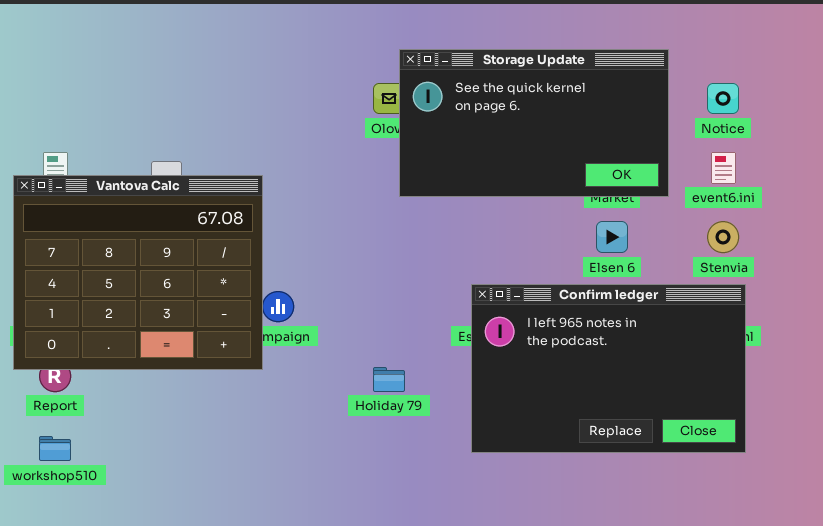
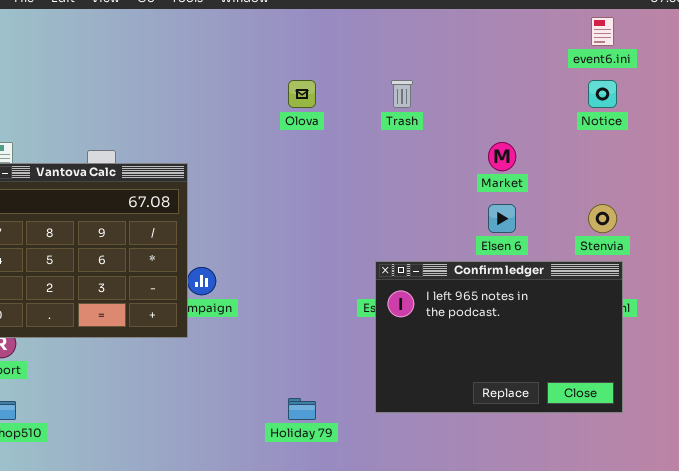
Storage Update: [399,49,669,197] -> none, closed
event6.ini: [711,152,736,184] -> [591,17,614,46], moved
Holiday 79: [373,367,405,392] -> [288,398,316,420], moved

